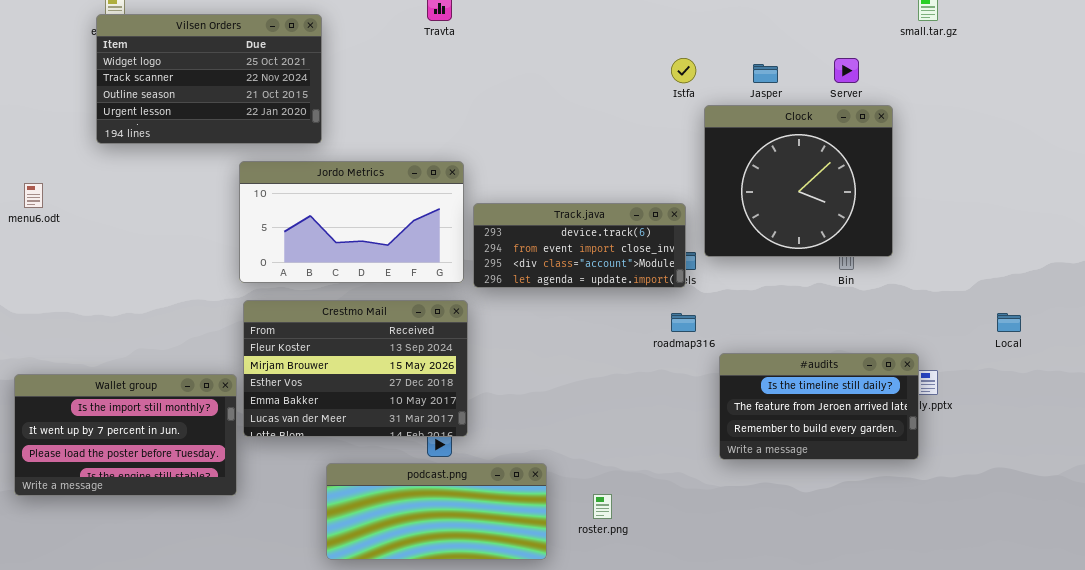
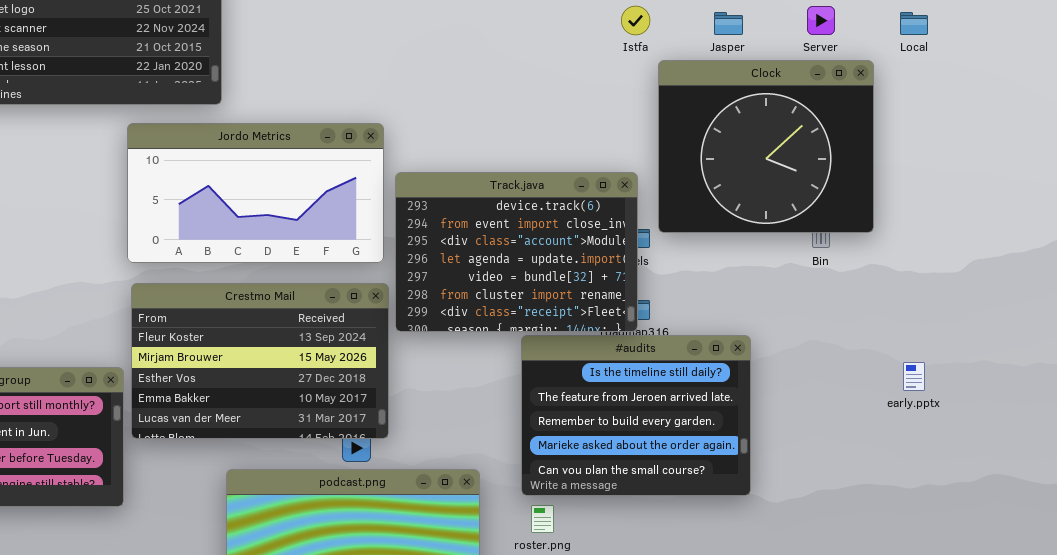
Track.java: [473,203,686,288] -> [395,172,638,332], resized
Local: [997,313,1021,332] -> [900,12,928,35], moved
#audits: [719,353,919,460] -> [521,335,751,496], moved, resized

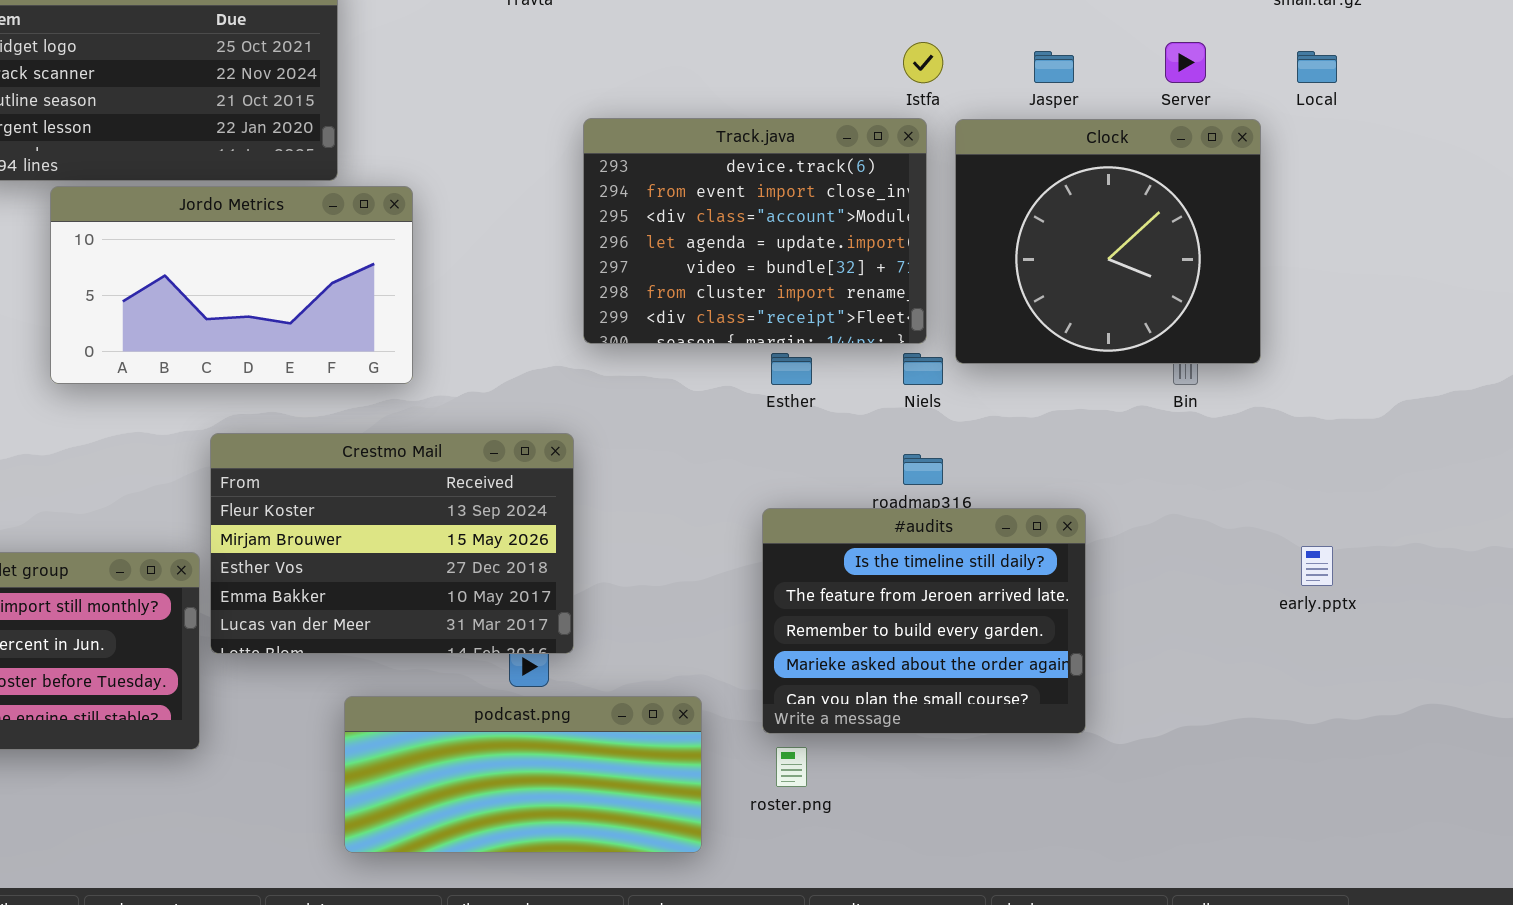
Jordo Metrics: [127,123,384,263] -> [50,186,413,384], moved
Track.java: [395,172,638,332] -> [583,118,927,344], moved

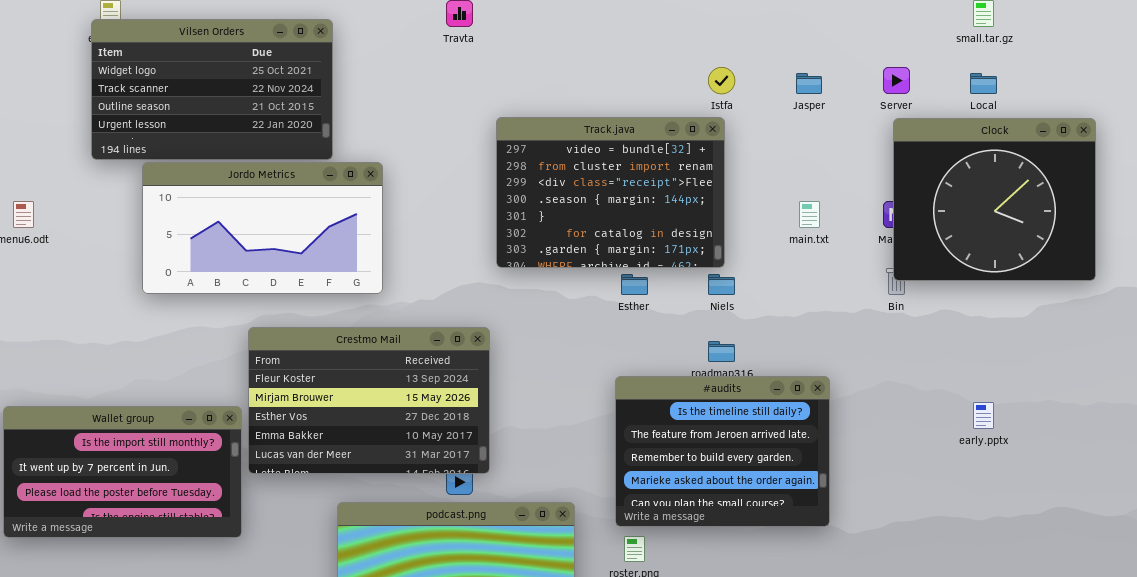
Track.java: [583,118,927,344] -> [496,117,725,268], scrolled down 4 rows
Clock: [955,119,1261,364] -> [893,118,1096,281], moved

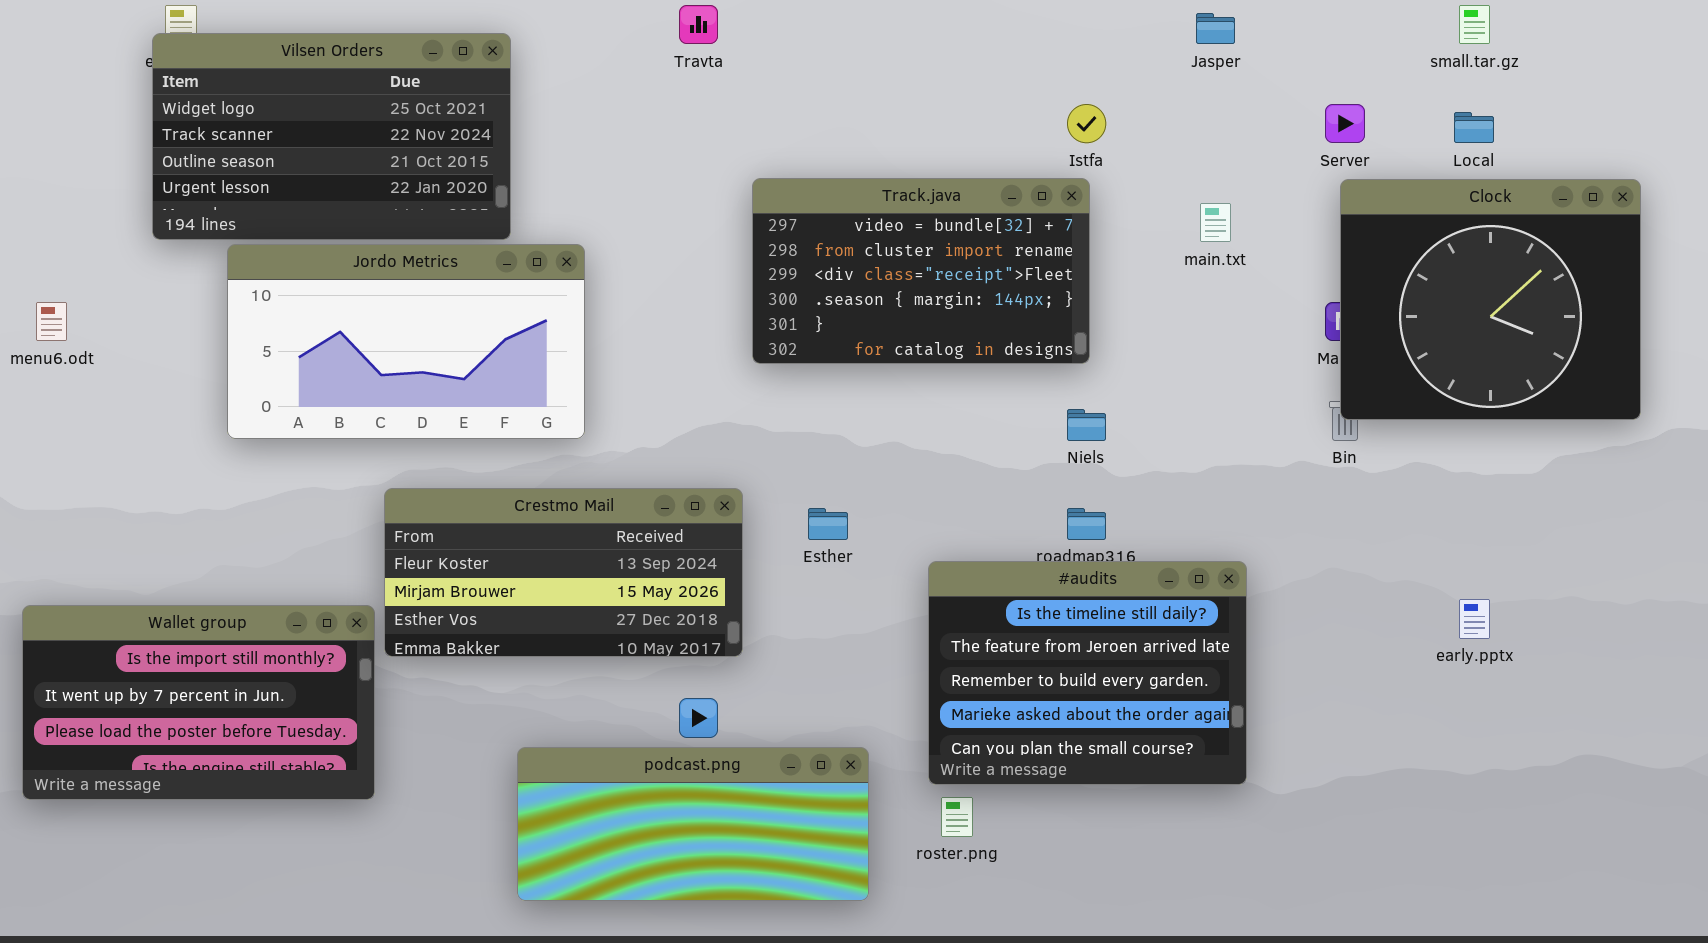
Jasper: [796,73,822,94] -> [1196,13,1235,44], moved
Track.java: [496,117,725,268] -> [752,178,1090,364], resized
main.txt: [799,201,820,228] -> [1200,203,1231,242], moved
Esther: [621,274,648,295] -> [808,508,848,540], moved
Crestmo Mail: [248,327,490,474] -> [384,488,743,657], resized

